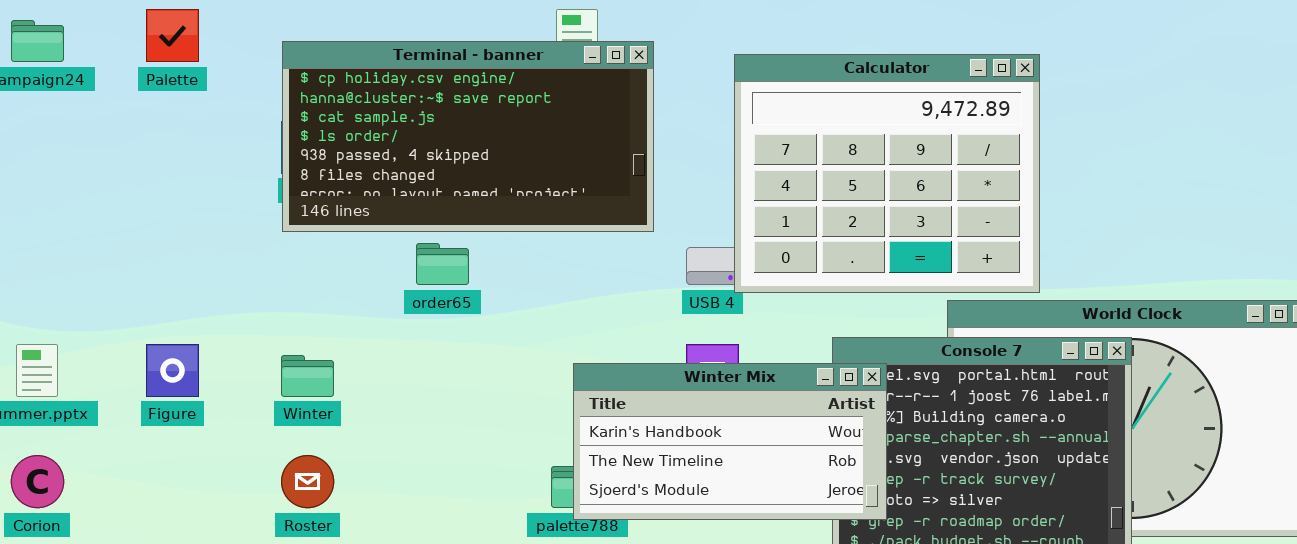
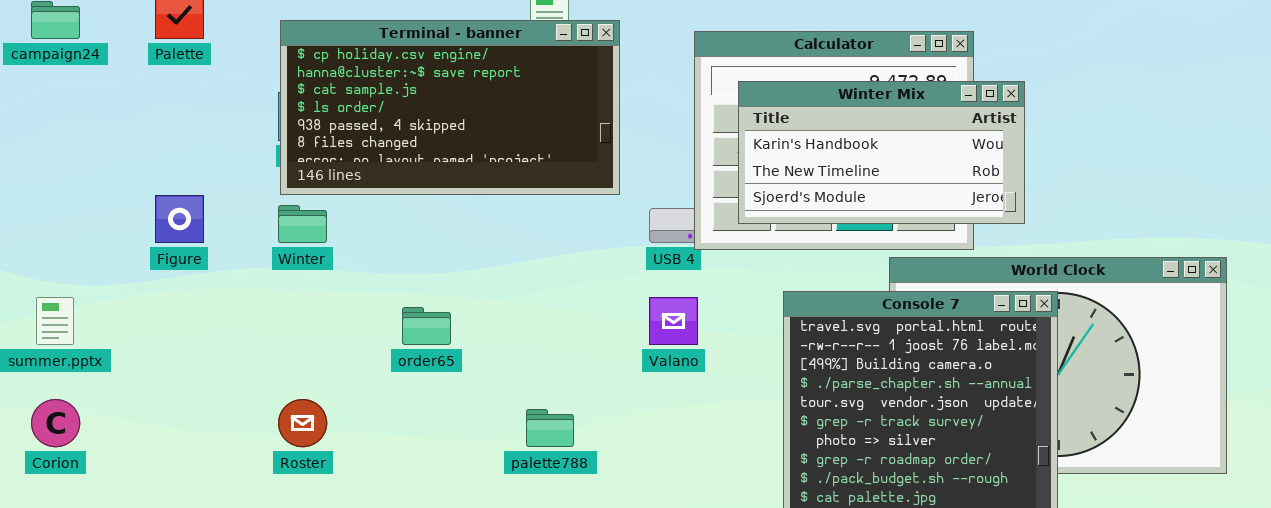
order65: [416,243,469,285] -> [402,307,451,345], moved
Figure: [146,344,199,397] -> [155,195,204,243], moved
Winter: [281,355,334,397] -> [278,205,327,243], moved
Winter Mix: [573,363,887,520] -> [738,81,1025,224], moved

